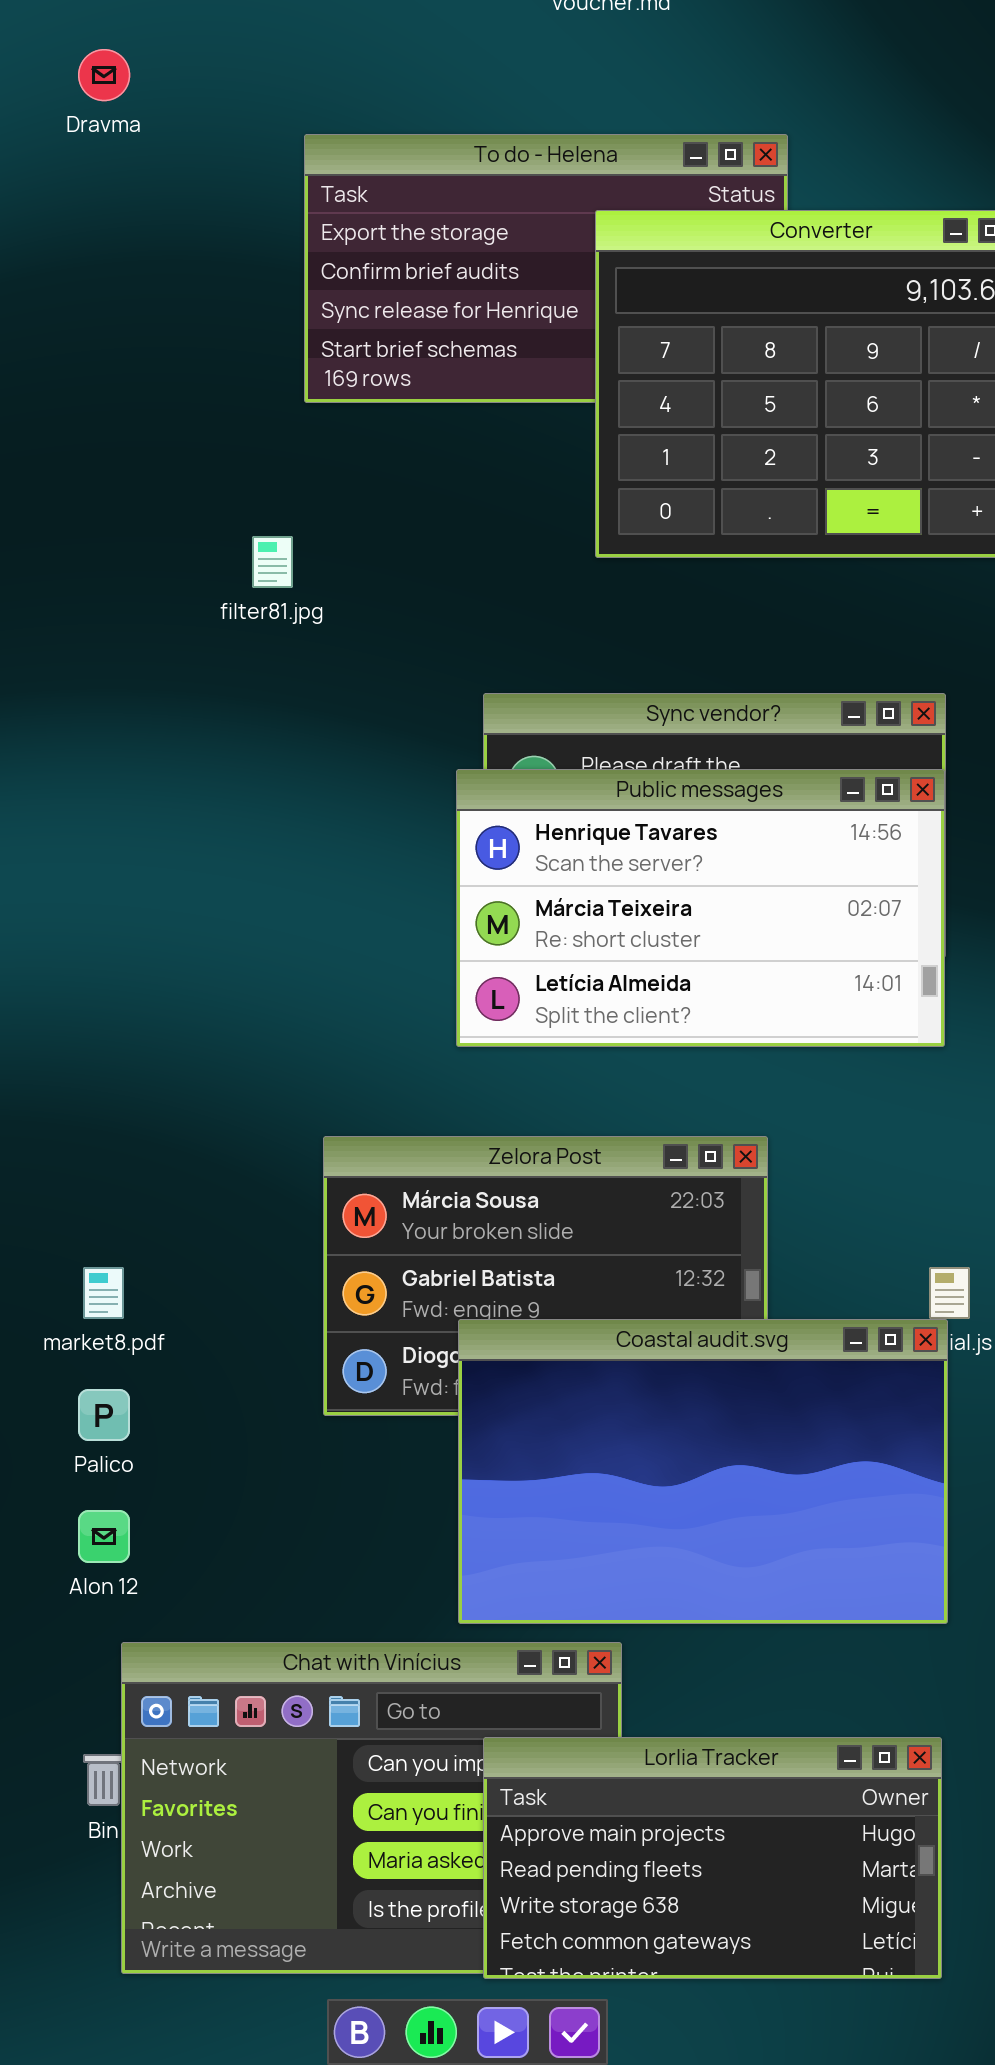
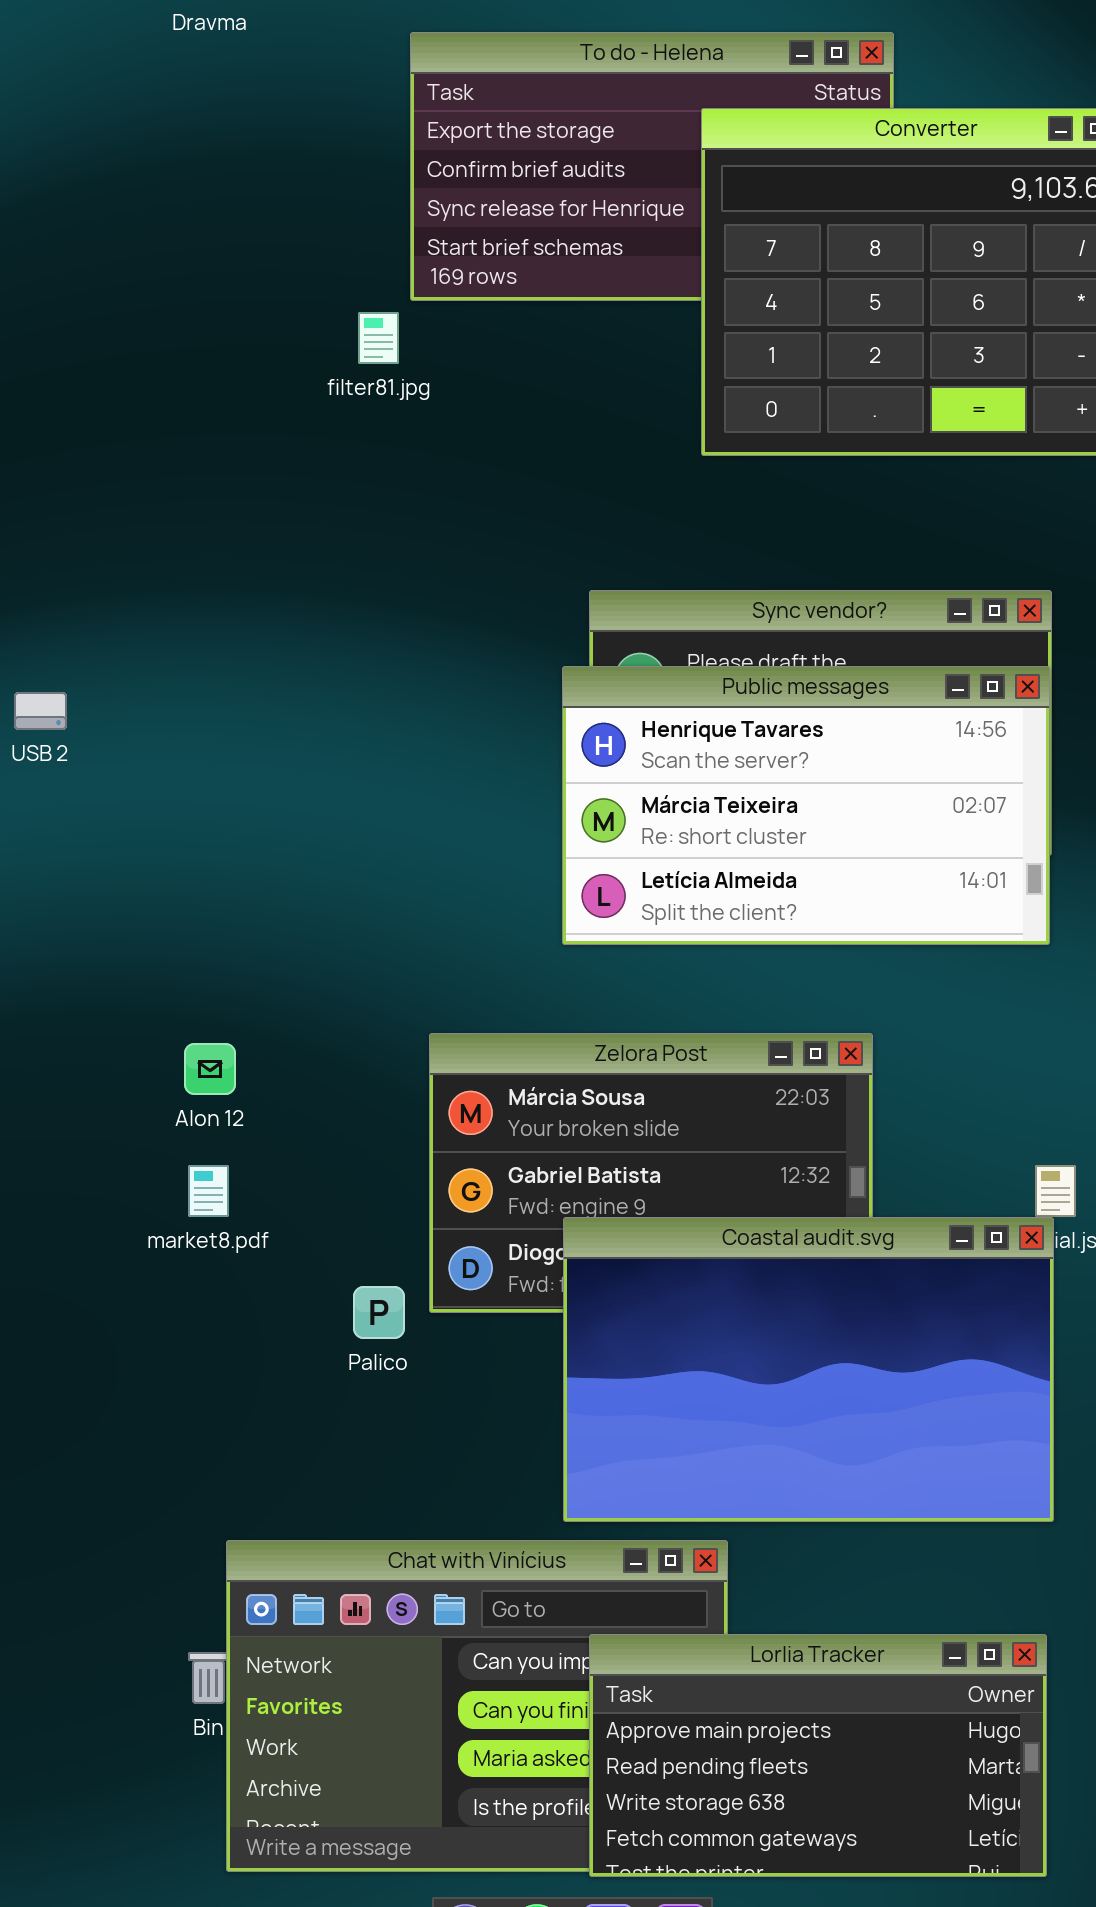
filter81.jpg: [252,536,293,588] -> [358,312,399,364], moved
Palico: [78,1389,130,1441] -> [353,1286,405,1339], moved
Alon 12: [78,1510,130,1563] -> [184,1043,236,1095], moved

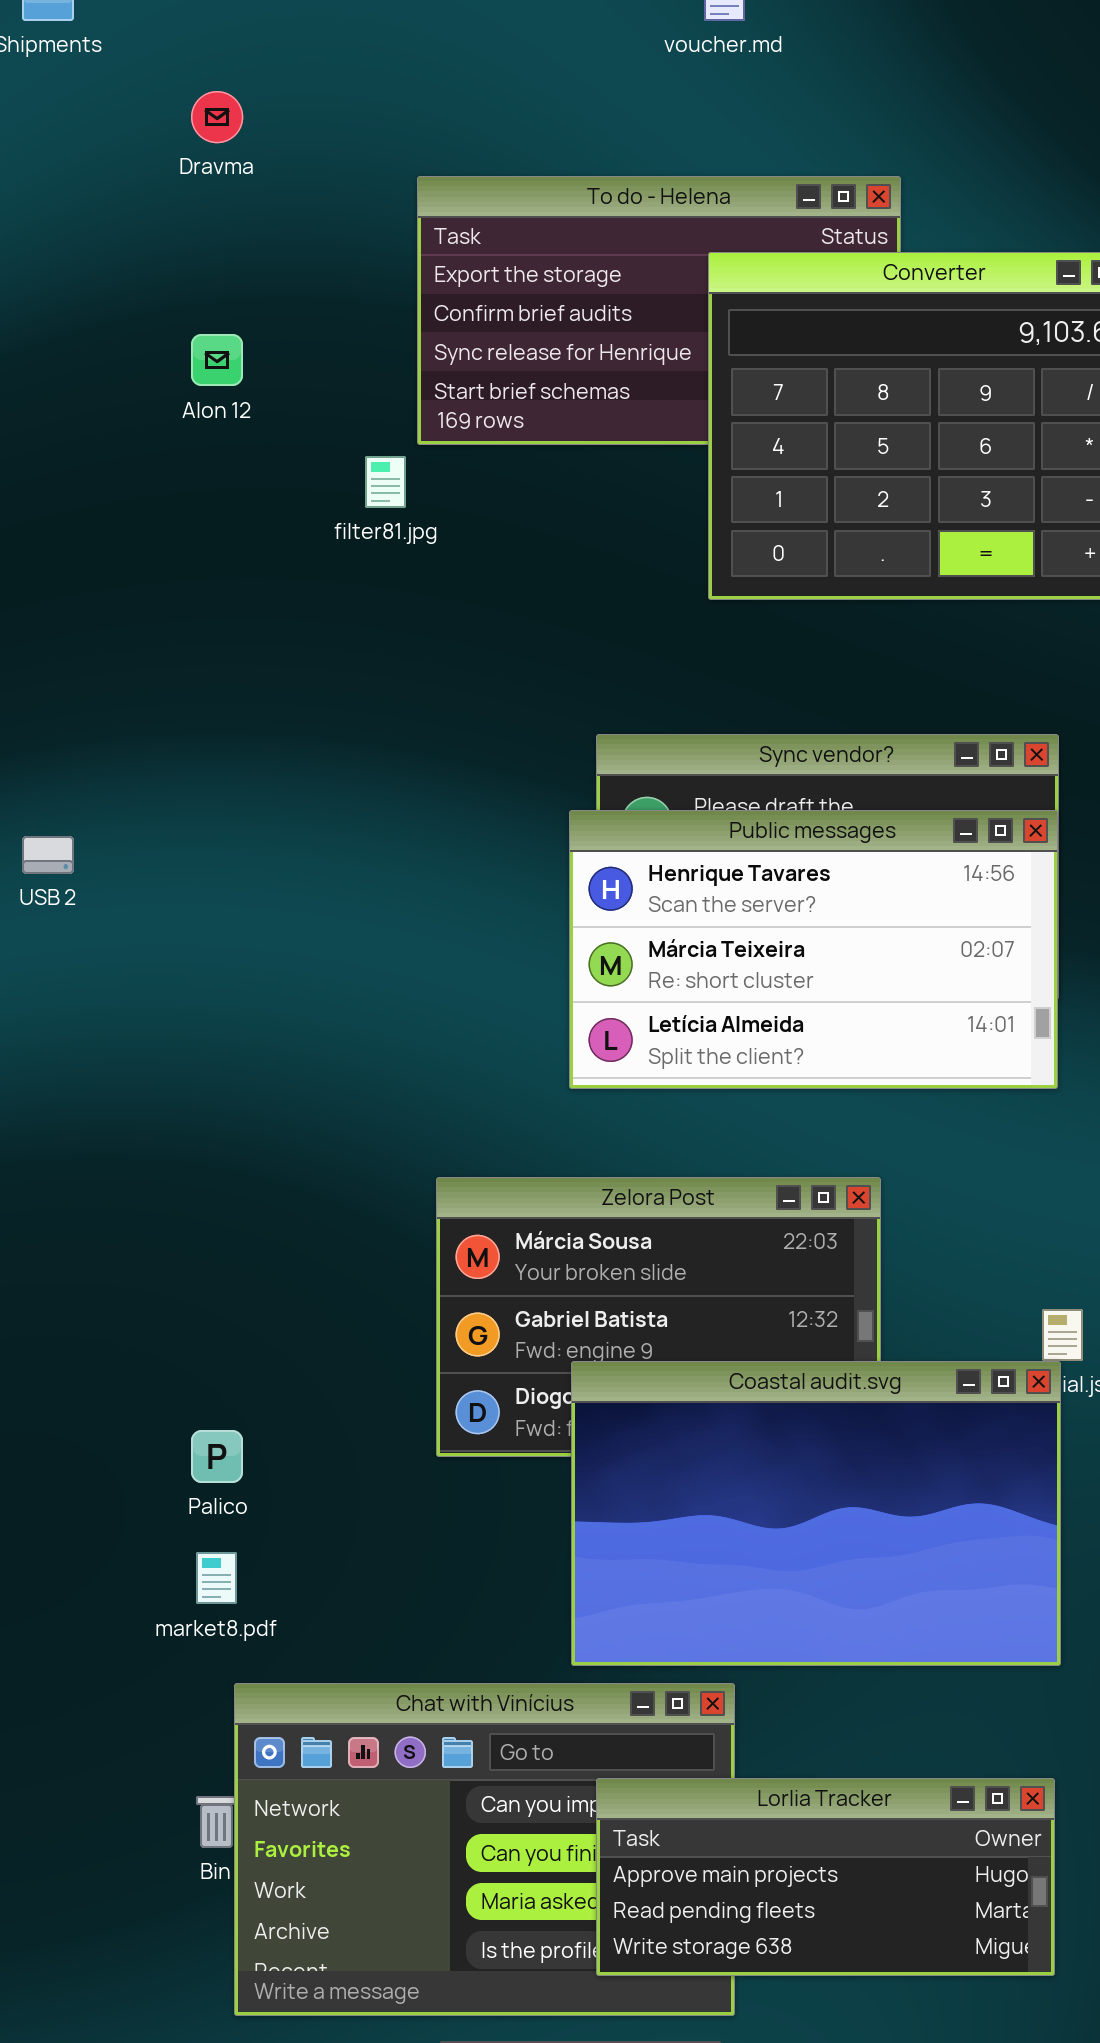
Alon 12: [184,1043,236,1095] -> [191,334,243,386], moved
market8.pdf: [188,1165,229,1217] -> [196,1552,237,1604], moved
Palico: [353,1286,405,1339] -> [191,1430,243,1483], moved
Lorlia Tracker: [589,1634,1047,1877] -> [596,1778,1055,1976], resized

